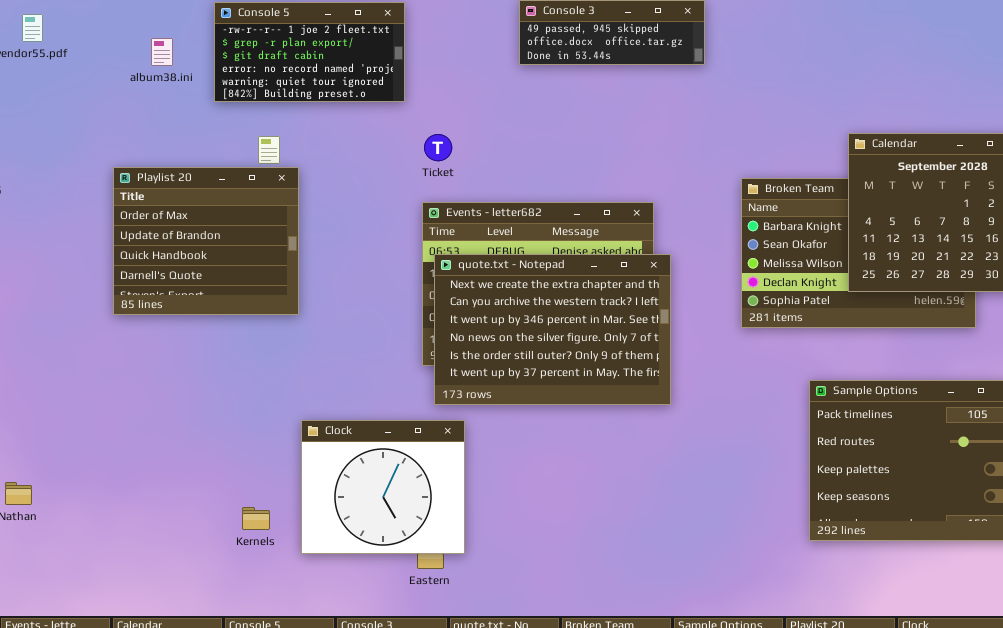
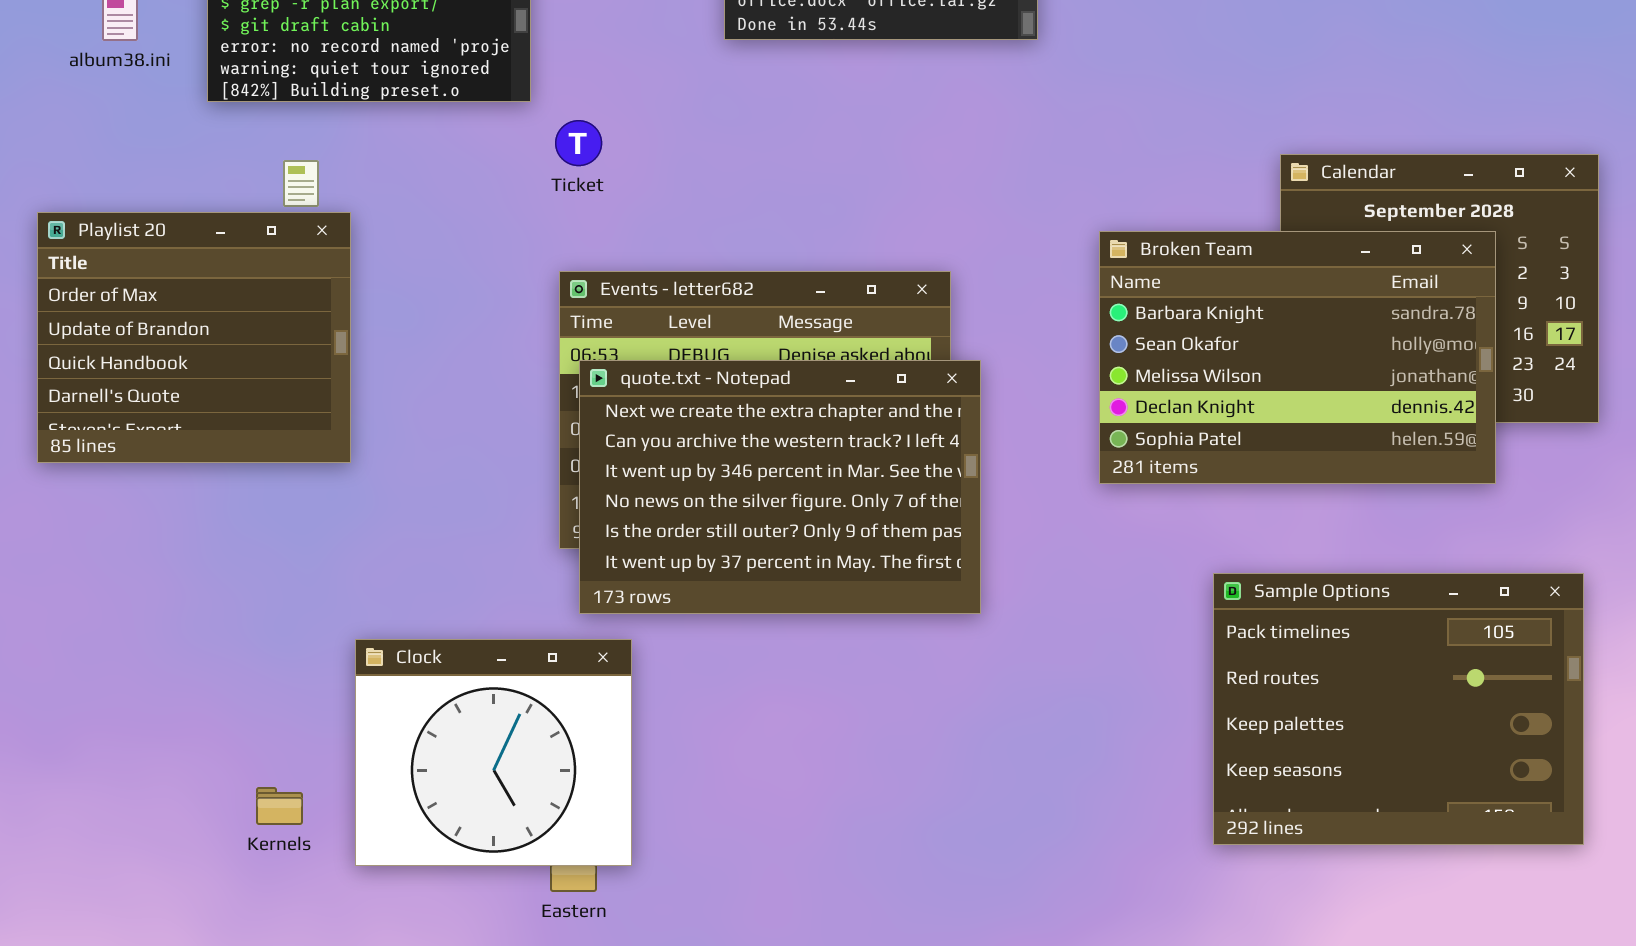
Ticket: [424,134,452,161] -> [555,120,602,166], moved
Broken Team: [741,178,976,328] -> [1099,231,1496,484], raised

